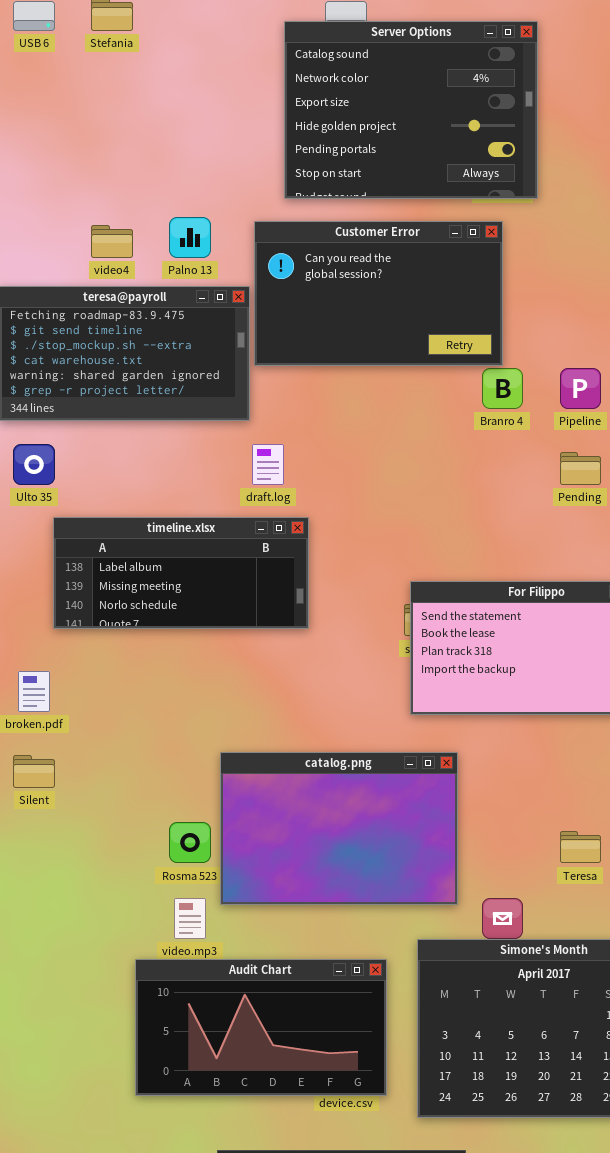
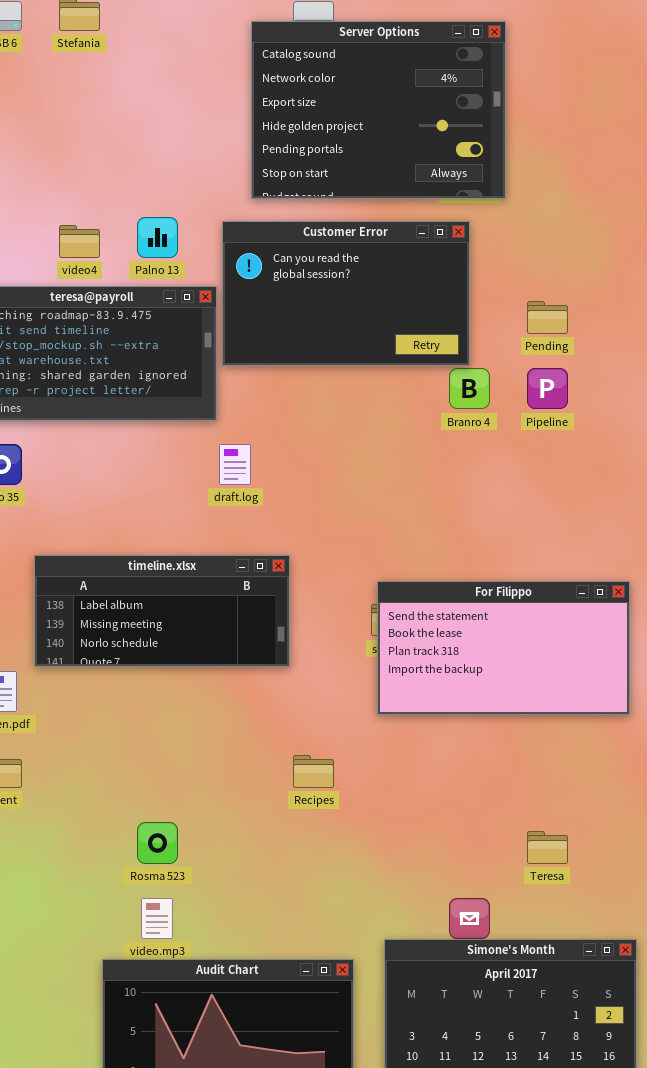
Pending: [560,452,601,485] -> [527,301,568,334], moved
timeline.xlsx: [53,517,309,629] -> [34,555,290,667], moved
catalog.png: [220,752,458,905] -> none, closed

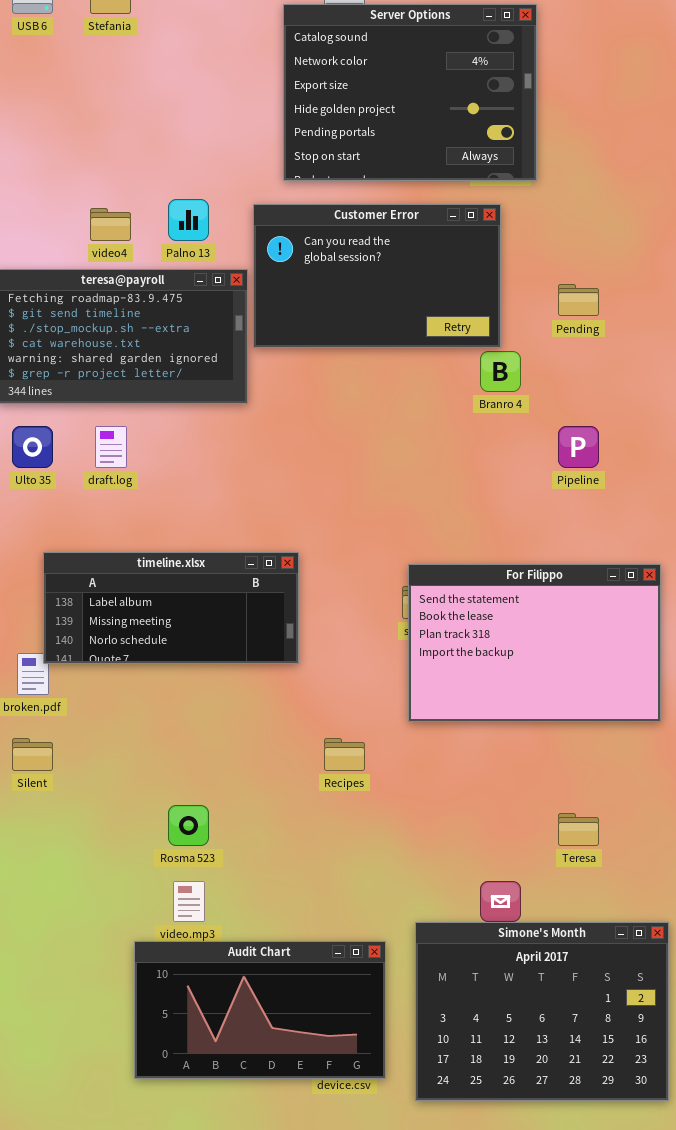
Pipeline: [527,368,568,409] -> [558,426,599,468], moved
draft.log: [219,444,251,485] -> [95,426,127,468], moved
timeline.xlsx: [34,555,290,667] -> [43,552,299,664], moved
For Filippo: [377,581,630,715] -> [408,564,661,722], resized

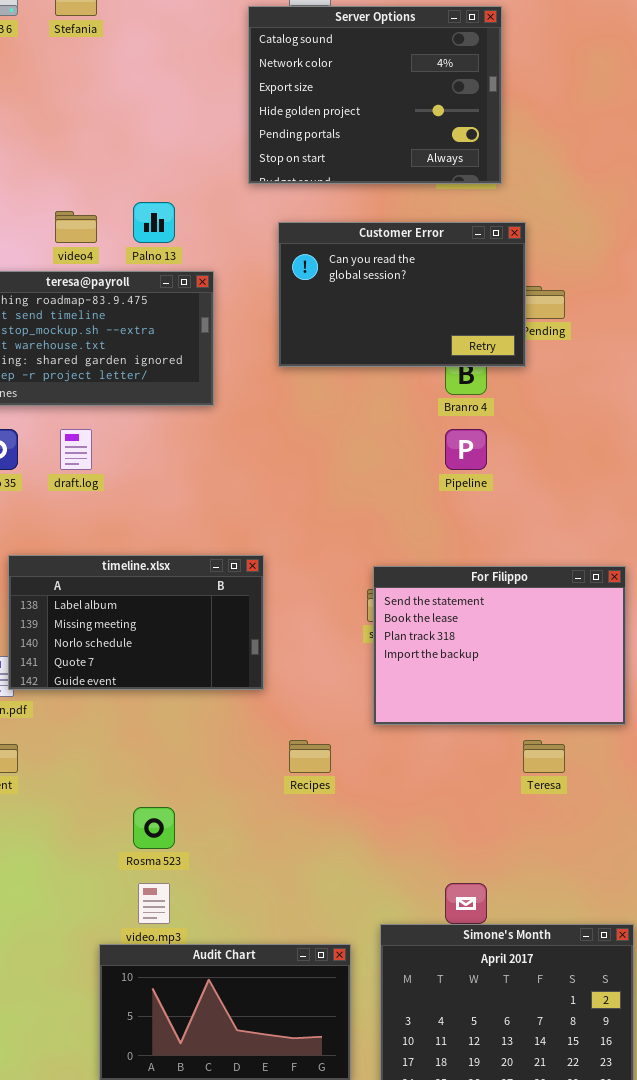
Customer Error: [253,204,501,348] -> [278,222,526,367], moved
Pipeline: [558,426,599,468] -> [445,429,487,470], moved
timeline.xlsx: [43,552,299,664] -> [8,555,264,690], resized
Teresa: [558,813,599,846] -> [523,740,565,773], moved

